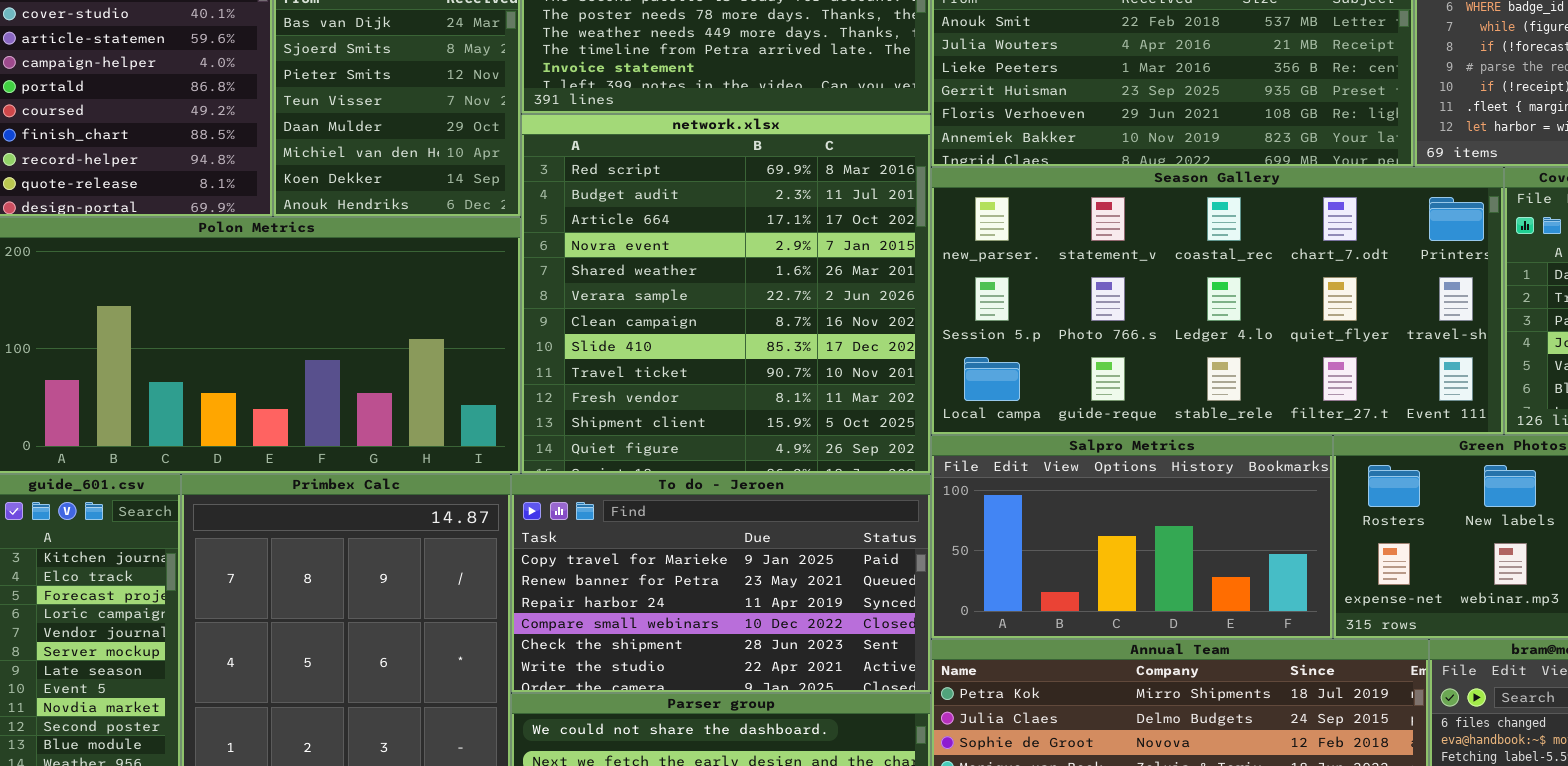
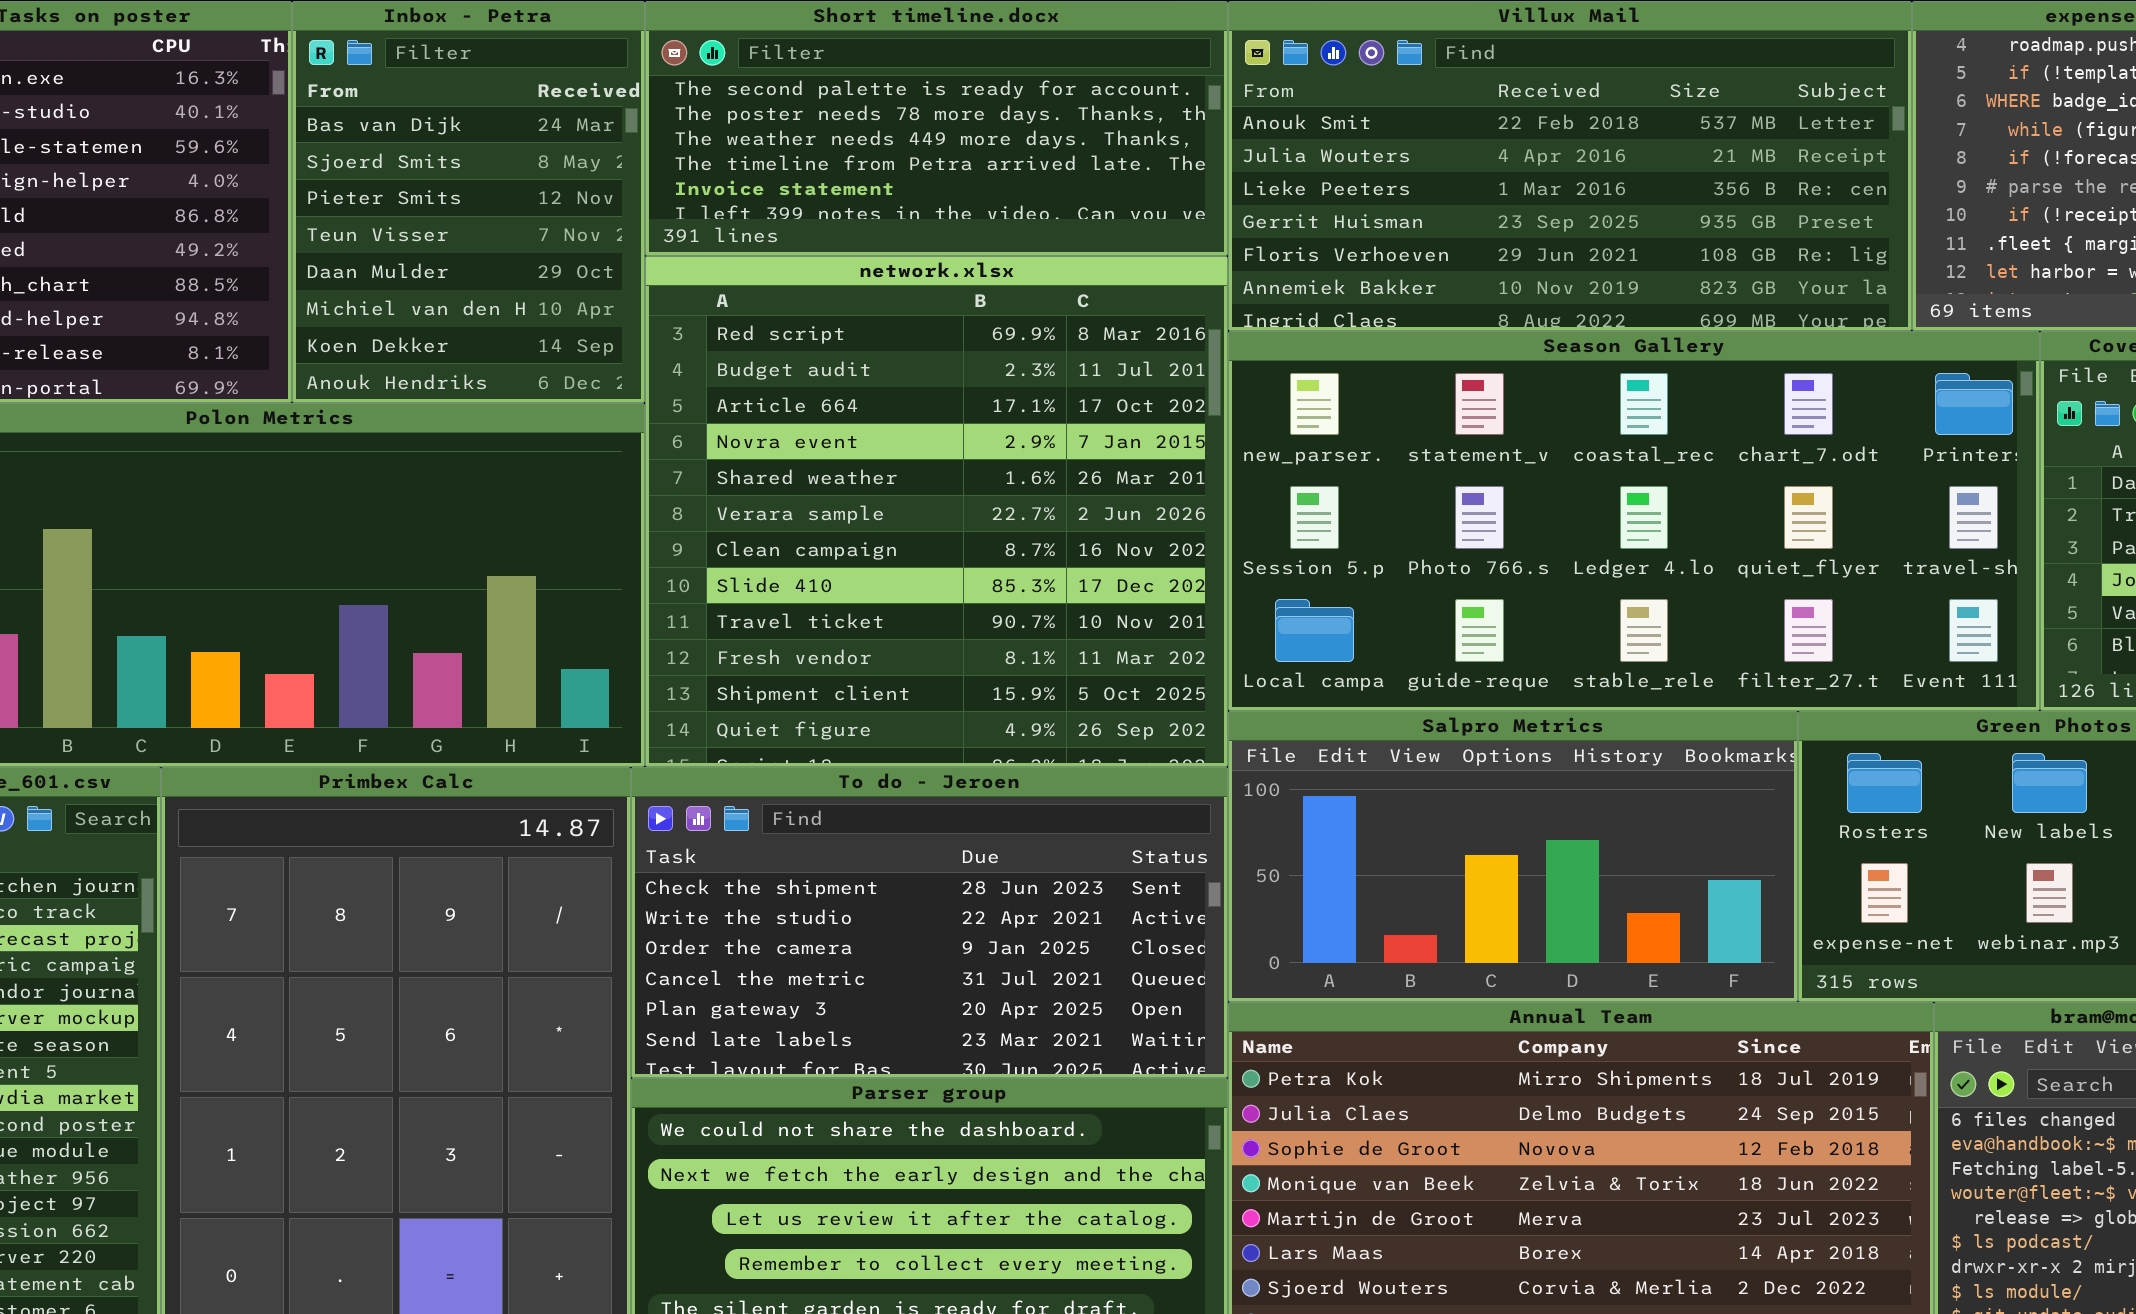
To do - Jeroen: [511,474,931,693] -> [631,767,1228,1078], scrolled down 4 rows

